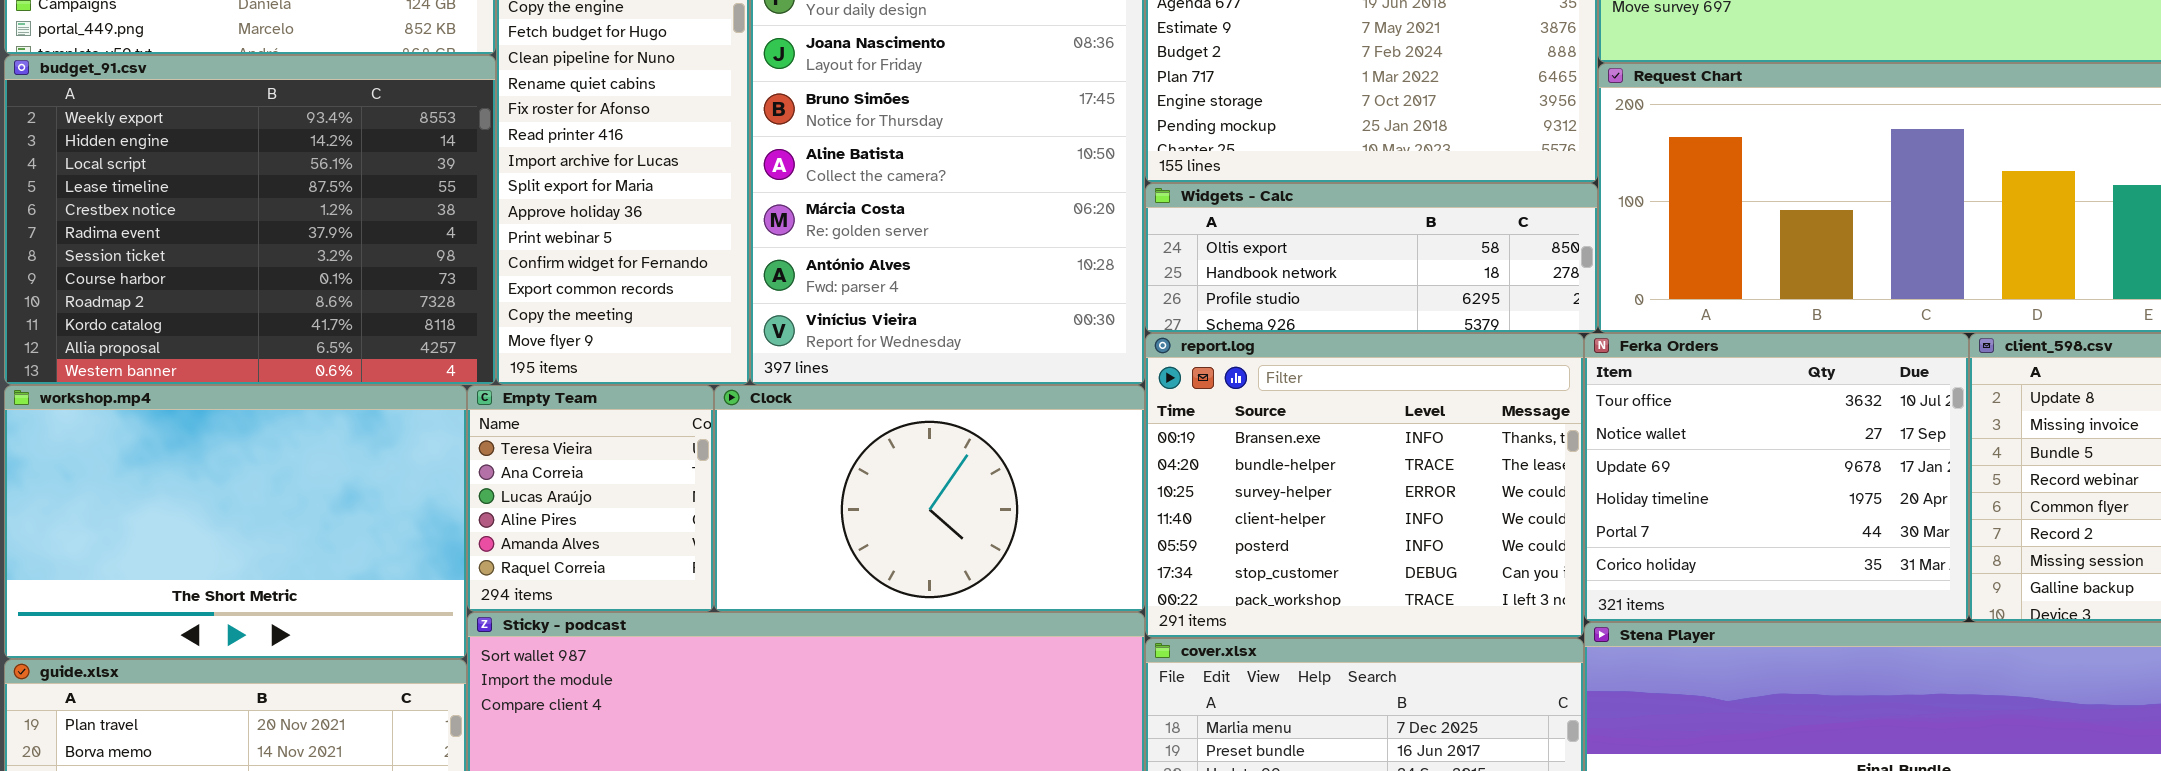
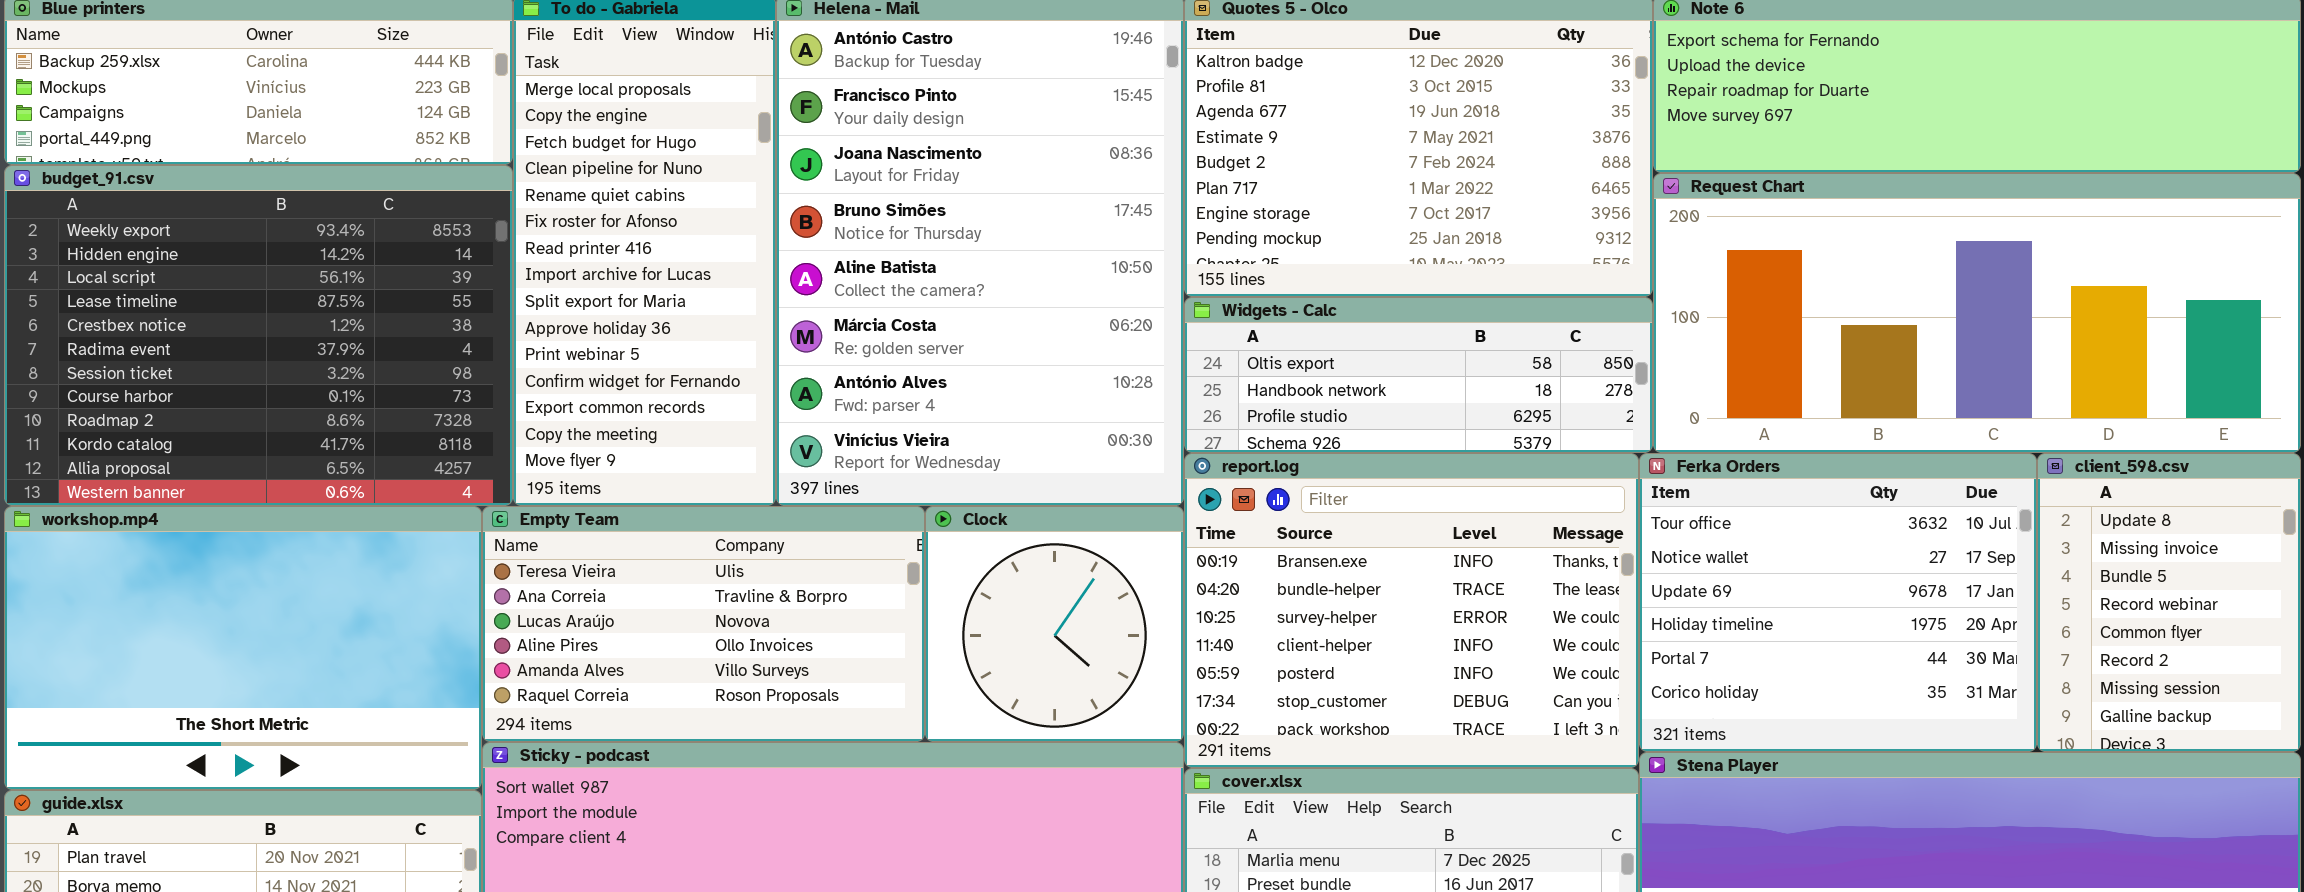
Empty Team: [467,385,714,612] -> [482,506,925,742], resized
Clock: [714,385,1145,612] -> [925,506,1184,742], resized

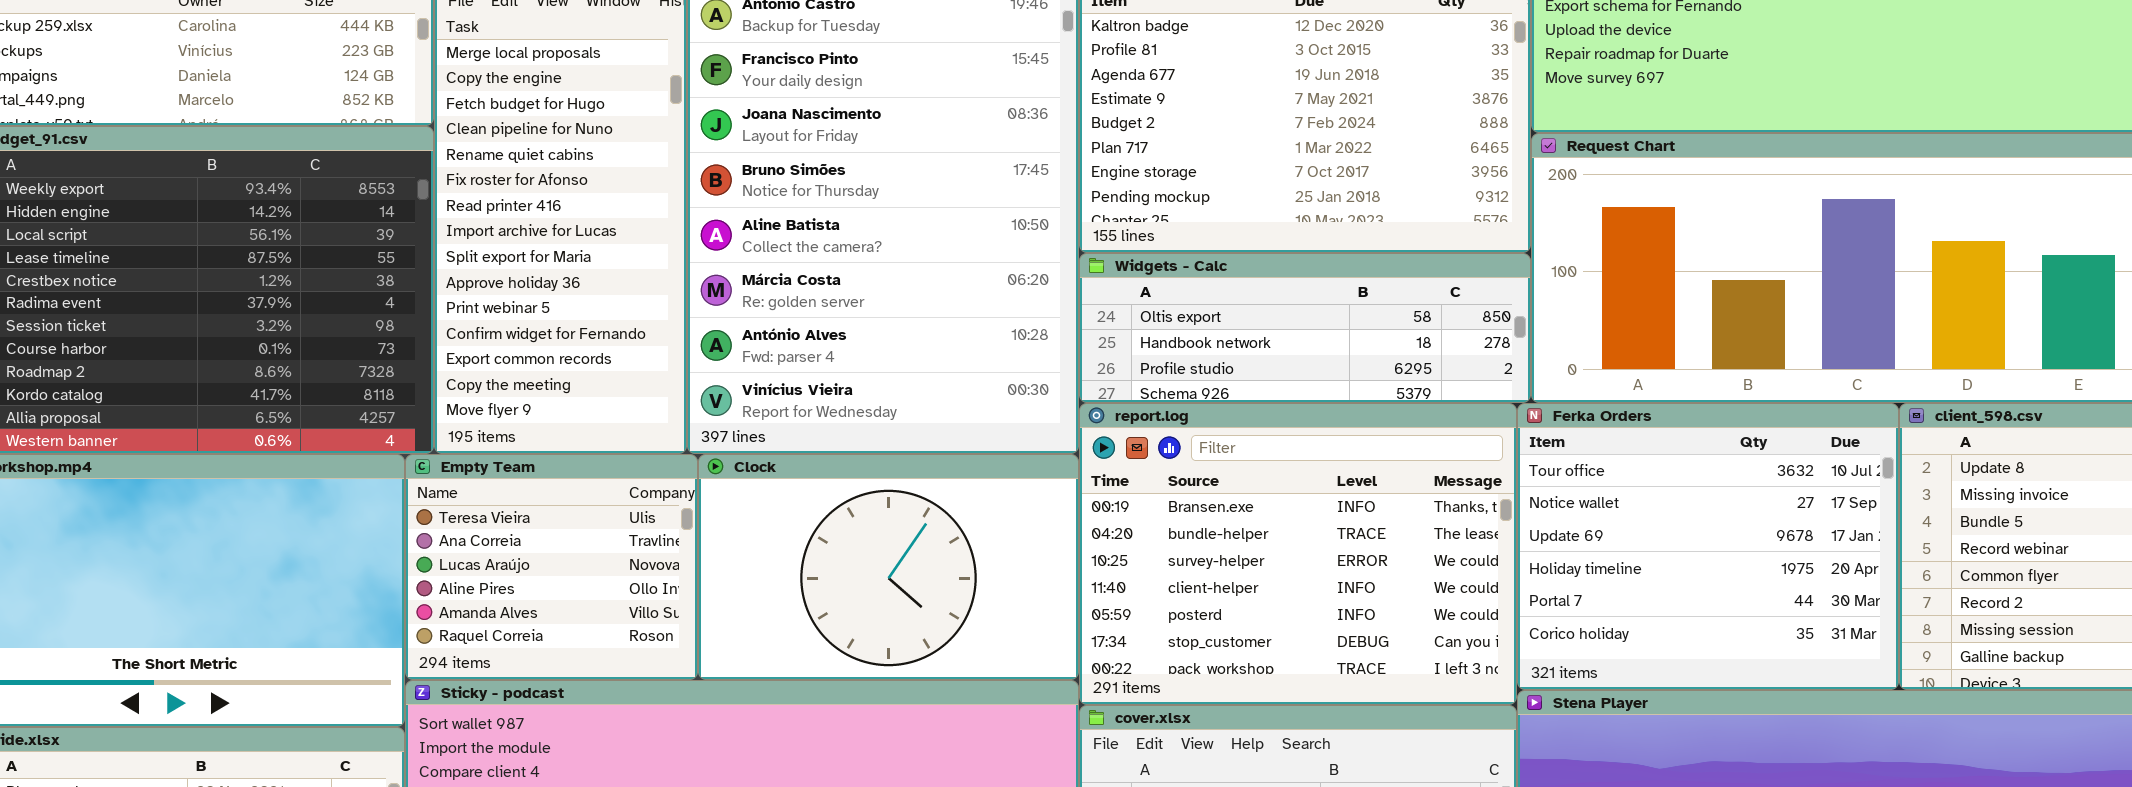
Empty Team: [482,506,925,742] -> [405,454,698,680], resized
Clock: [925,506,1184,742] -> [698,454,1079,680], resized

